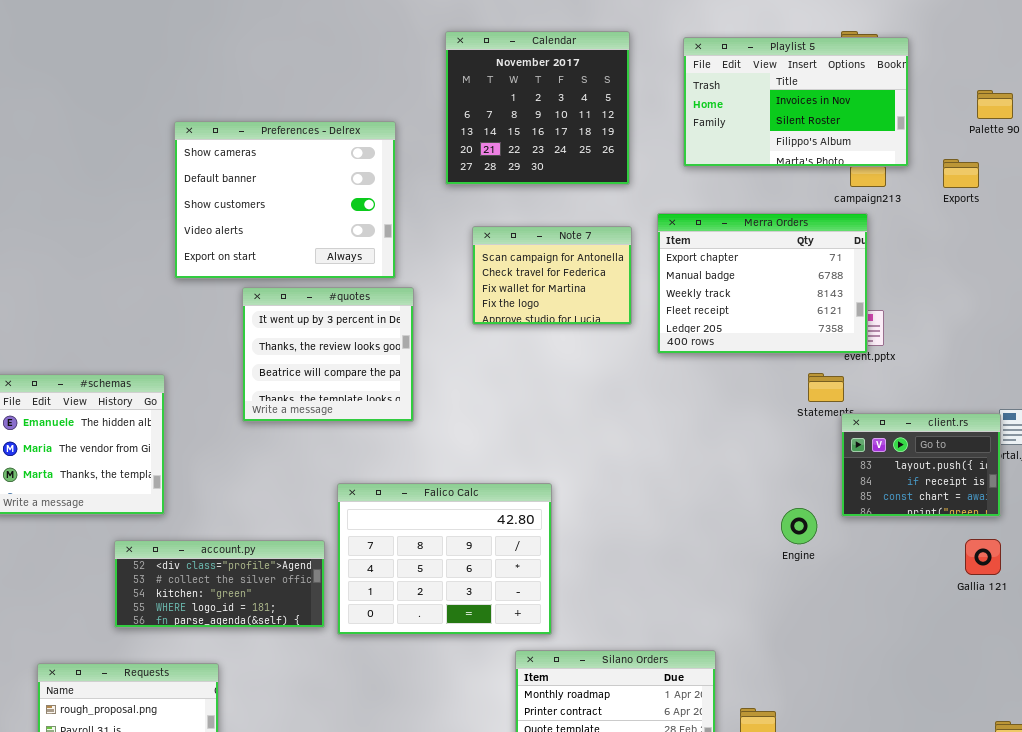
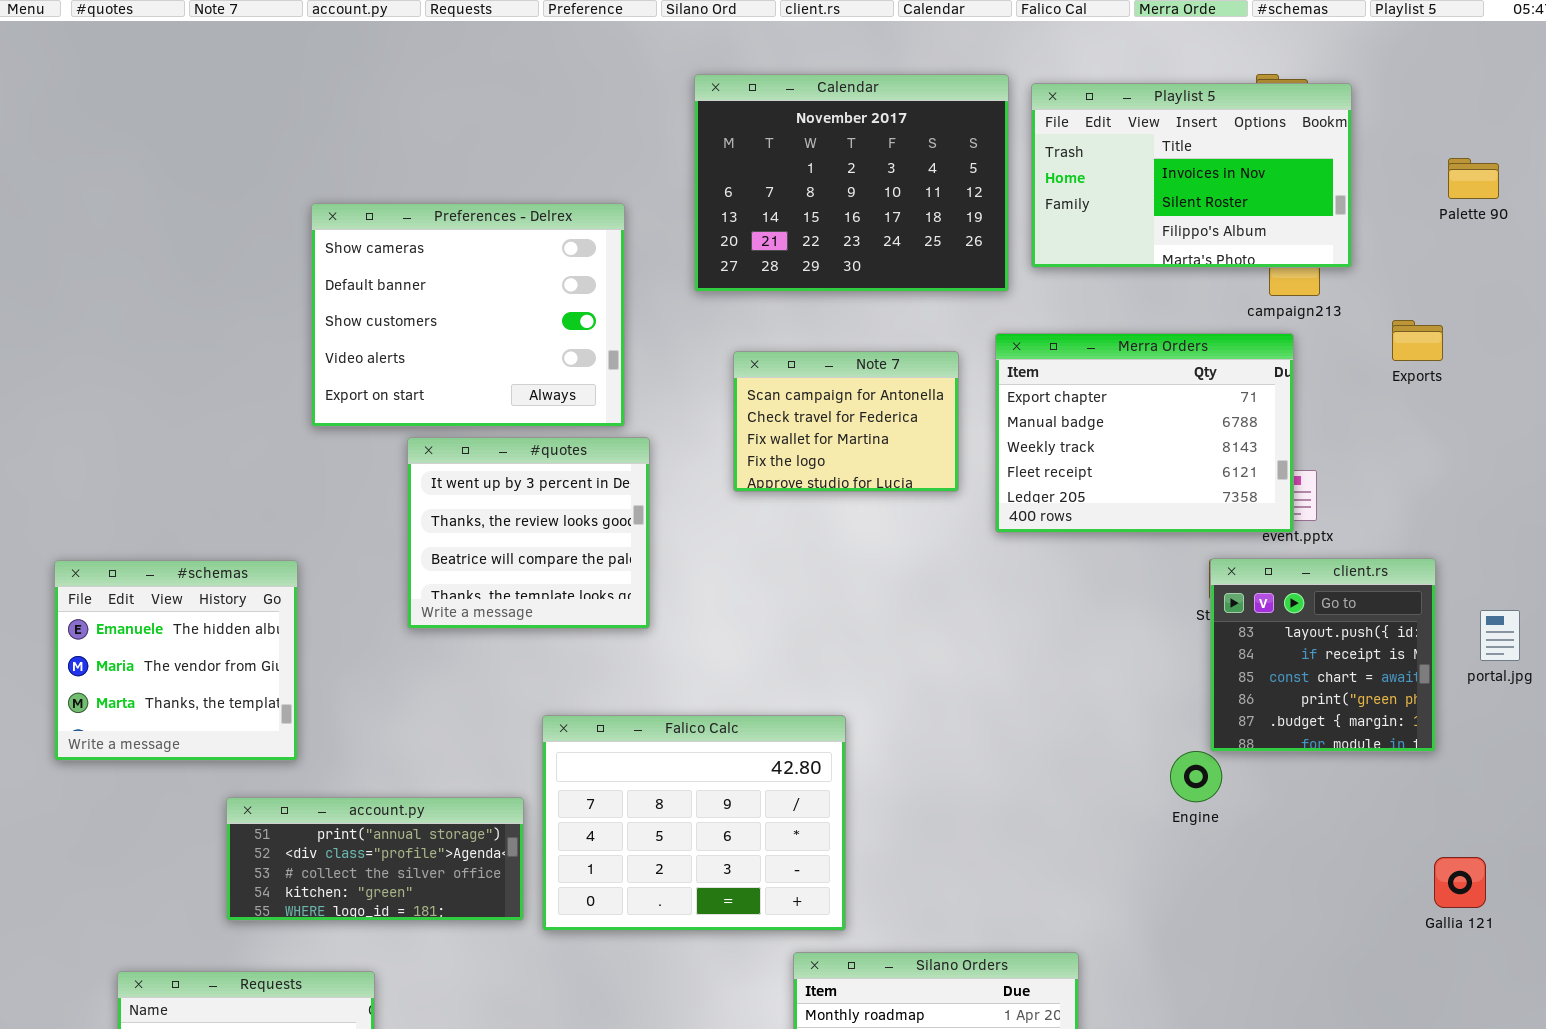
Calendar: [445,31,630,185] -> [694,74,1009,292], resized
Exports: [943,159,979,188] -> [1392,320,1443,361], moved
client.rs: [841,413,1001,517] -> [1210,558,1436,752], moved, resized
Gallia 121: [965,539,1001,575] -> [1434,857,1486,908], moved
account.py: [114,540,325,628] -> [226,797,524,921], scrolled up 1 row

